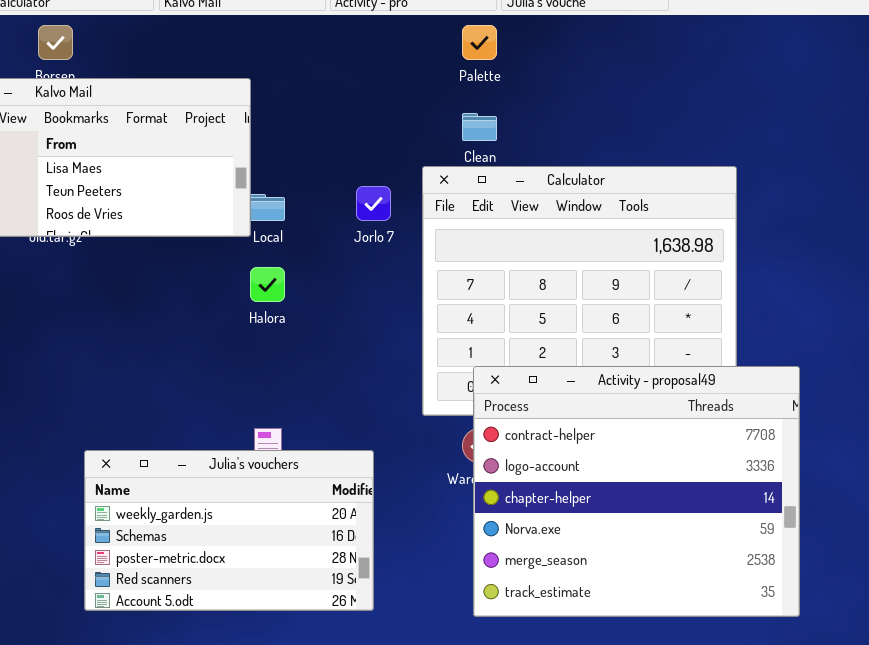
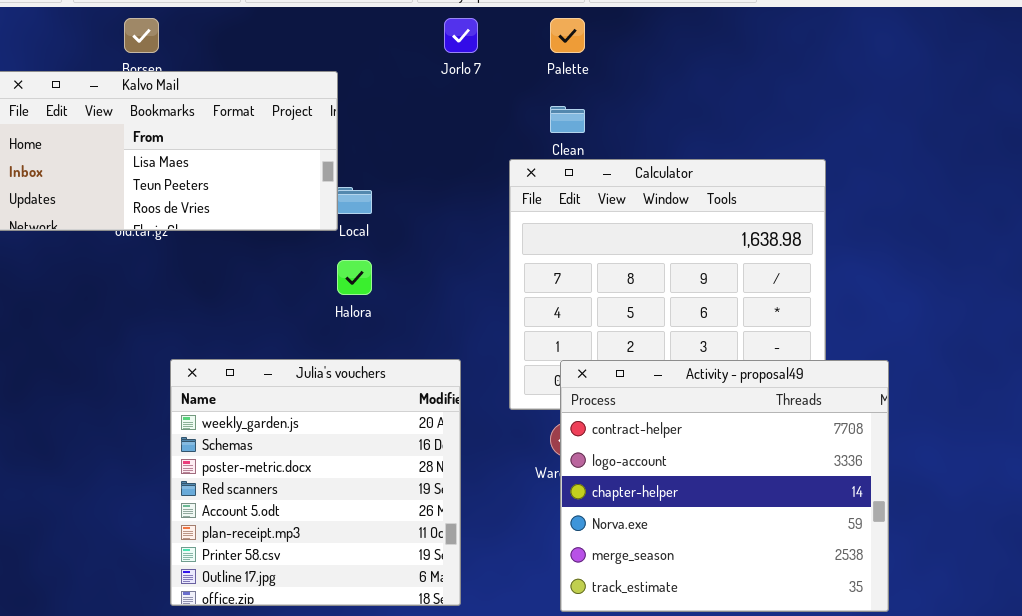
Jorlo 7: [356,186,391,221] -> [444,18,478,53], moved
Julia's vouchers: [84,450,374,611] -> [170,359,461,606], resized

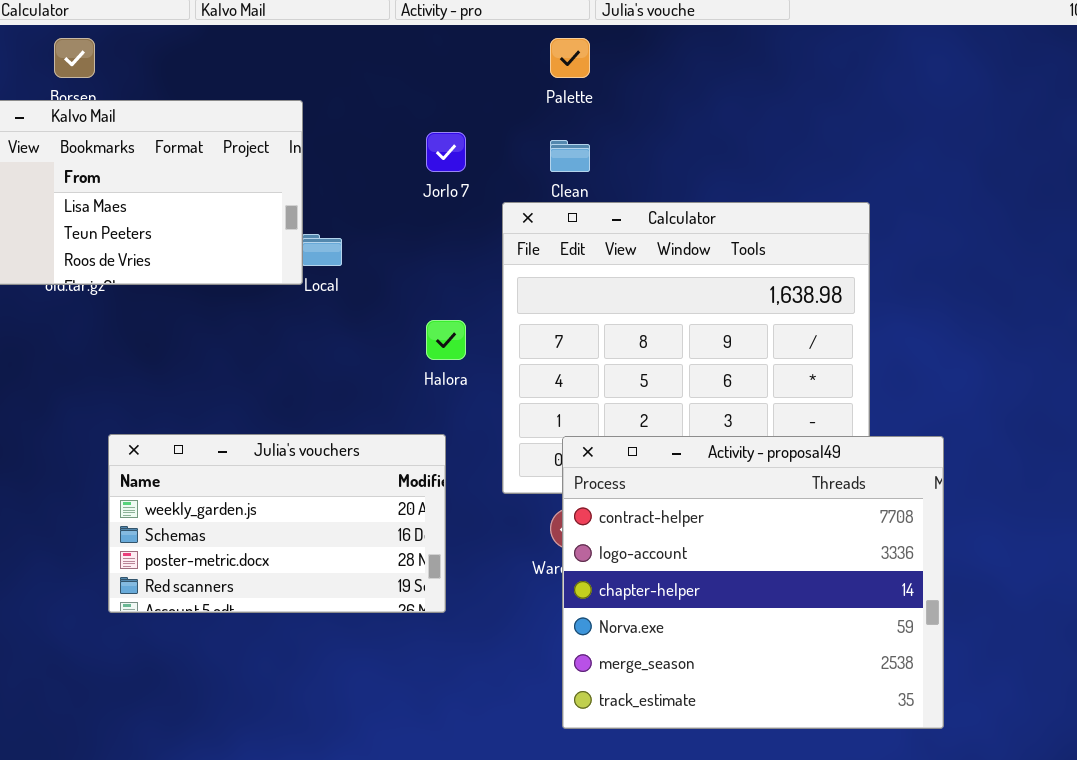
Jorlo 7: [444,18,478,53] -> [426,132,466,172], moved
Halora: [337,260,372,295] -> [426,320,466,360], moved
Julia's vouchers: [170,359,461,606] -> [108,434,446,613], resized

